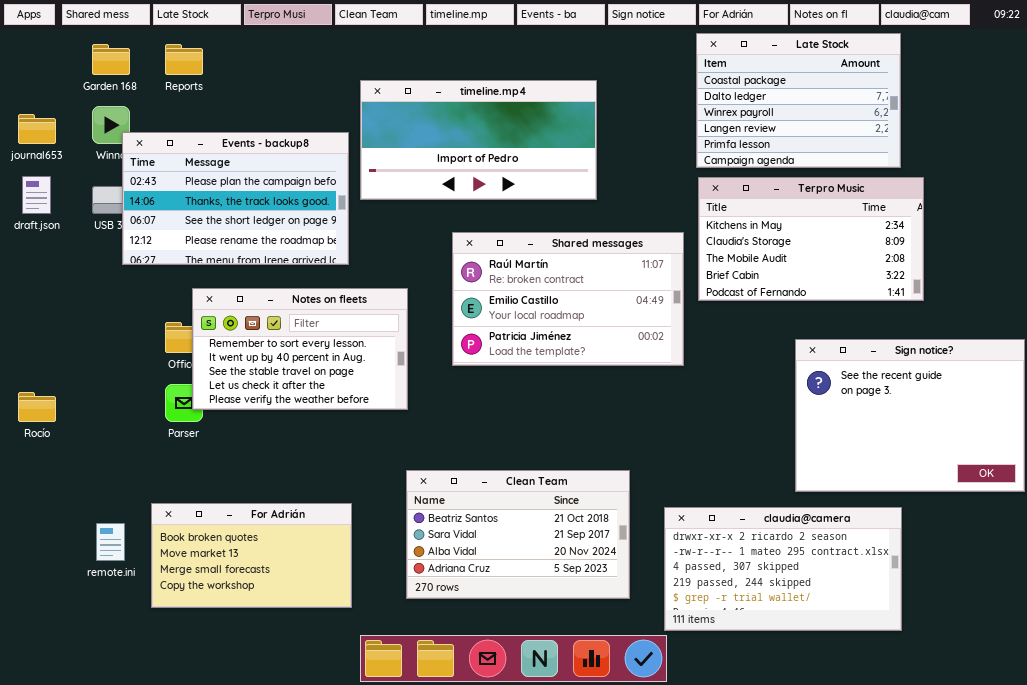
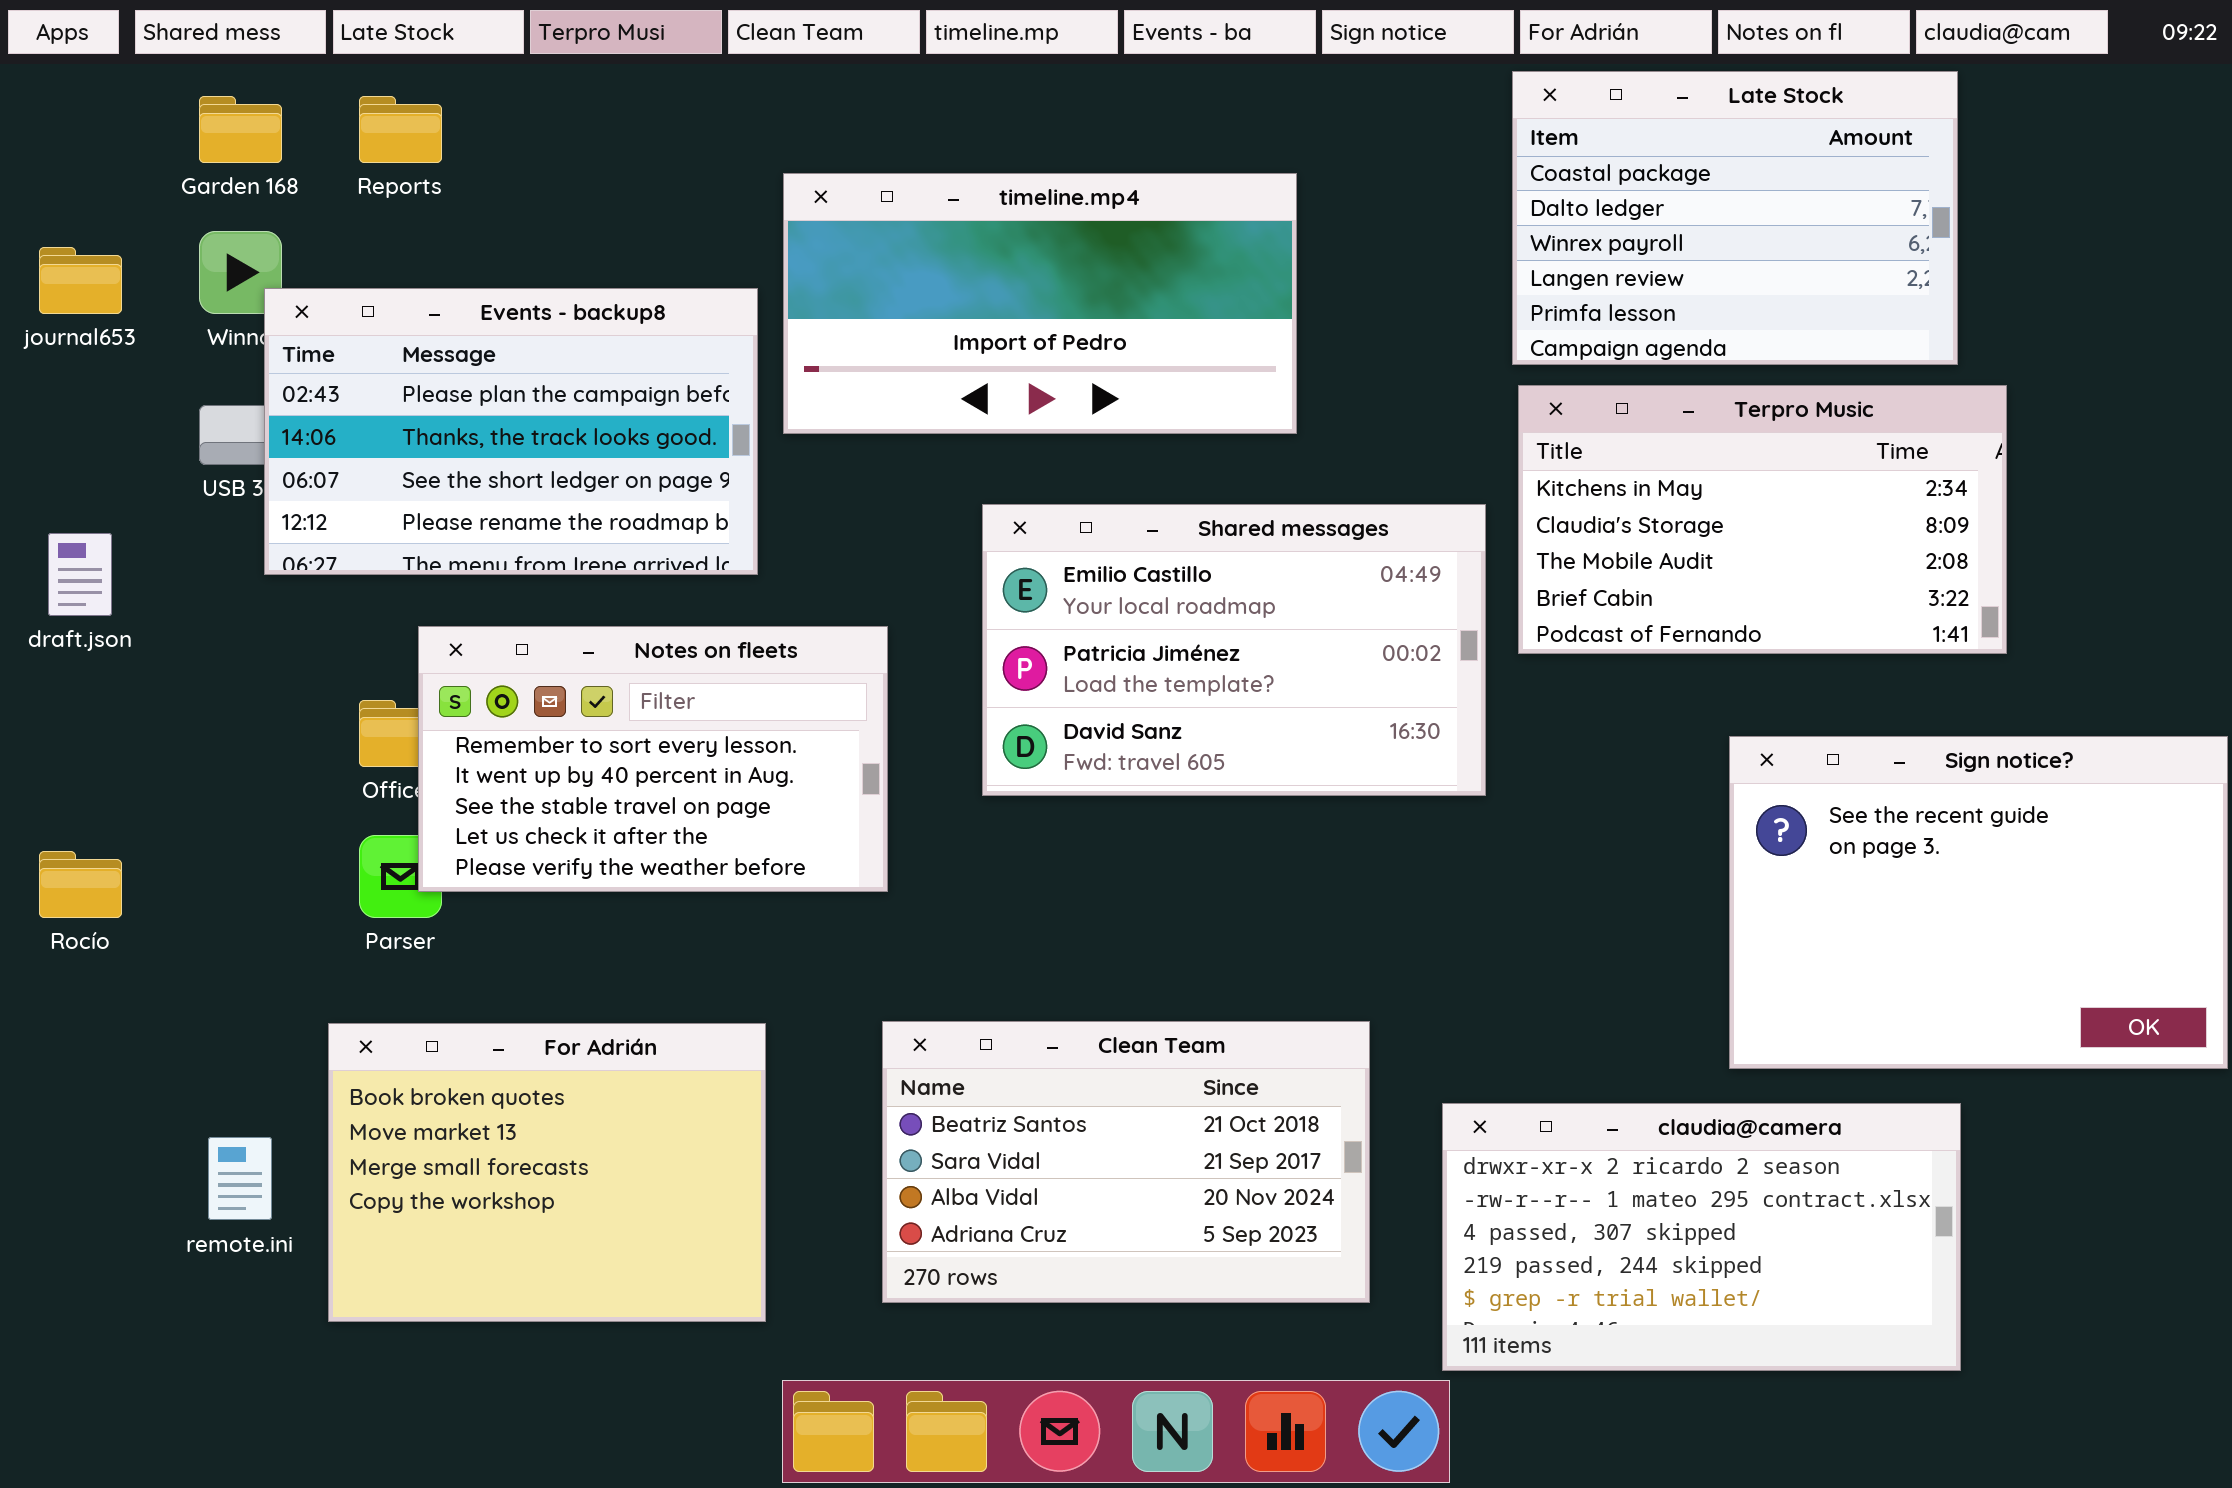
draft.json: [22,176,51,214] -> [48,533,112,616], moved
Shared messages: [452,232,684,366] -> [982,504,1486,796], scrolled down 1 row
For Adrián: [151,503,352,608] -> [328,1023,766,1322], resized

